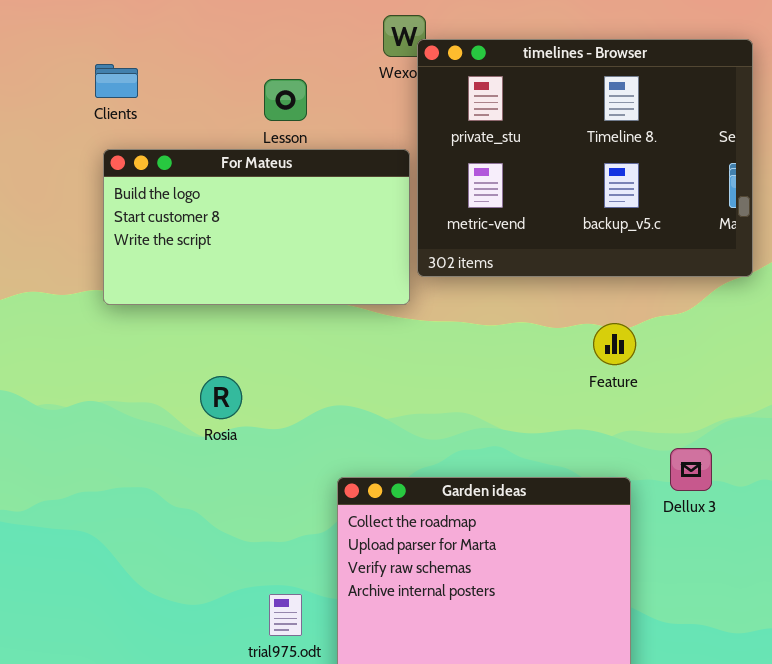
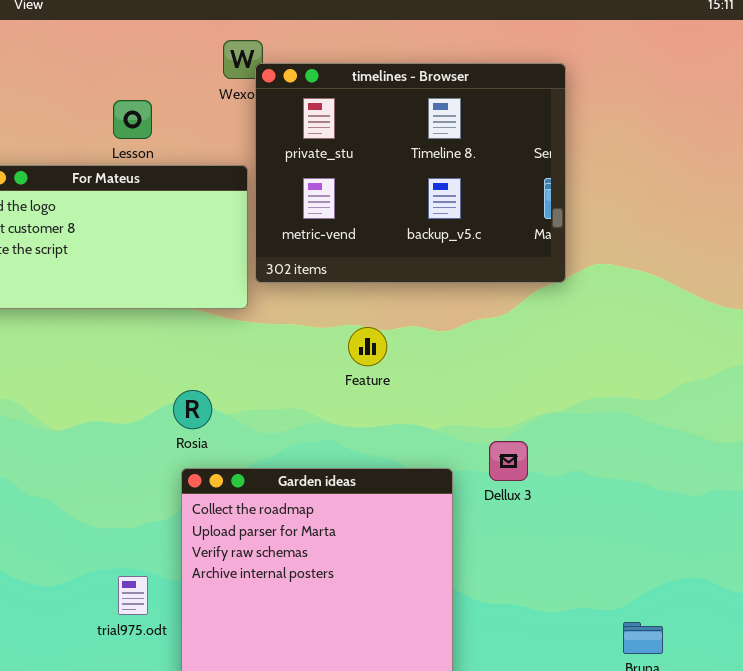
Feature: [593,323,636,365] -> [348,327,387,366], moved
Rosia: [200,376,242,419] -> [173,390,212,429], moved

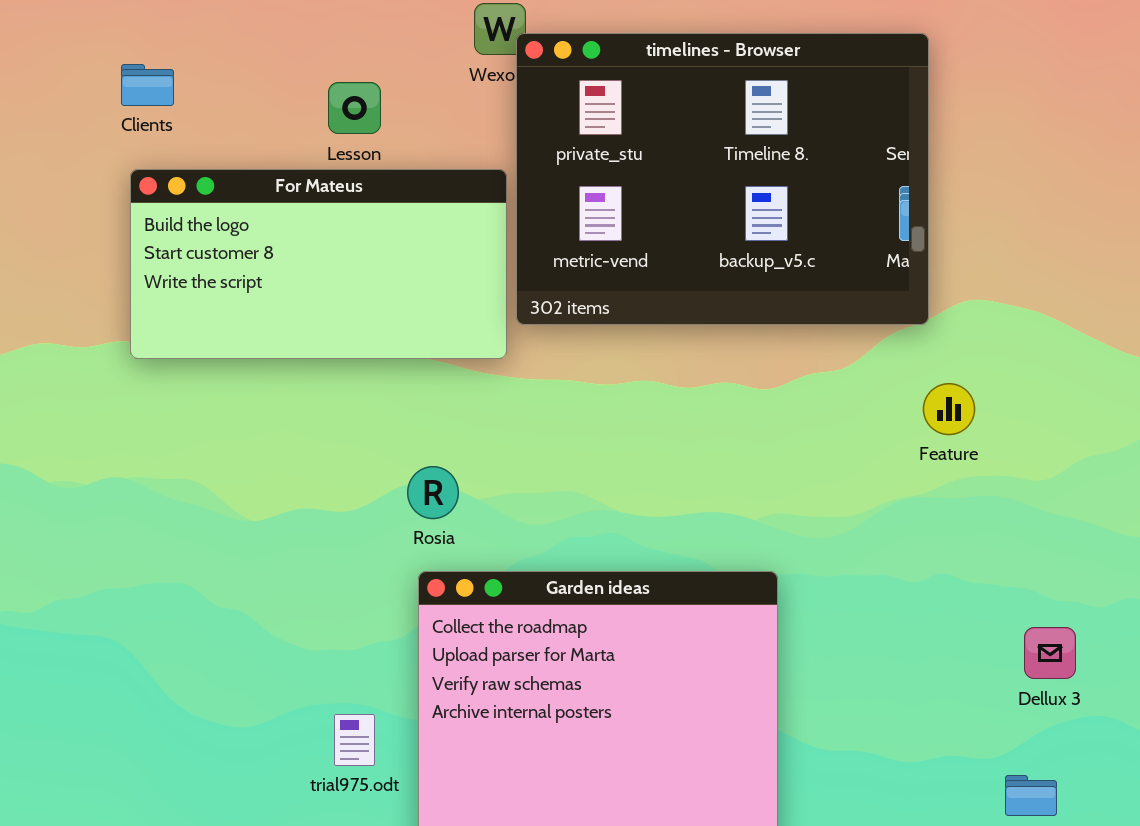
Feature: [348,327,387,366] -> [923,383,975,435], moved
Dellux 3: [489,441,528,481] -> [1024,627,1076,679], moved

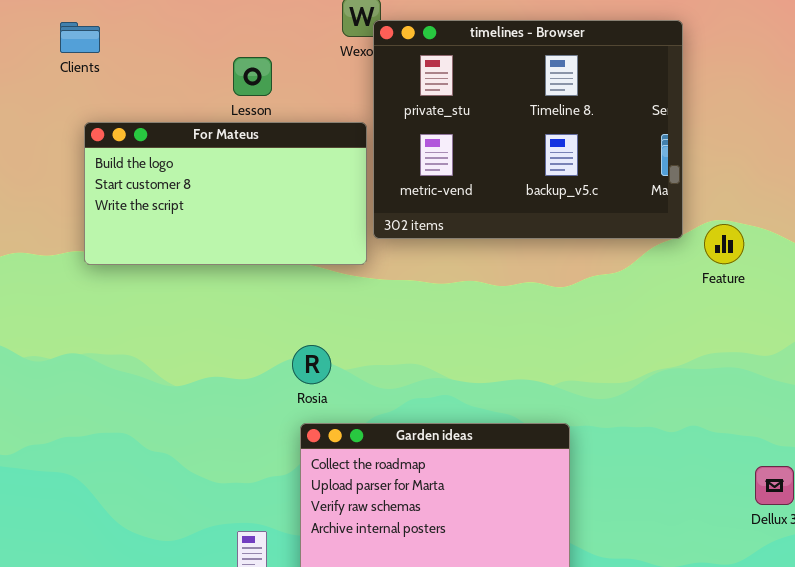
Clients: [121,64,174,106] -> [60,22,100,53], moved
Feature: [923,383,975,435] -> [704,224,744,264], moved

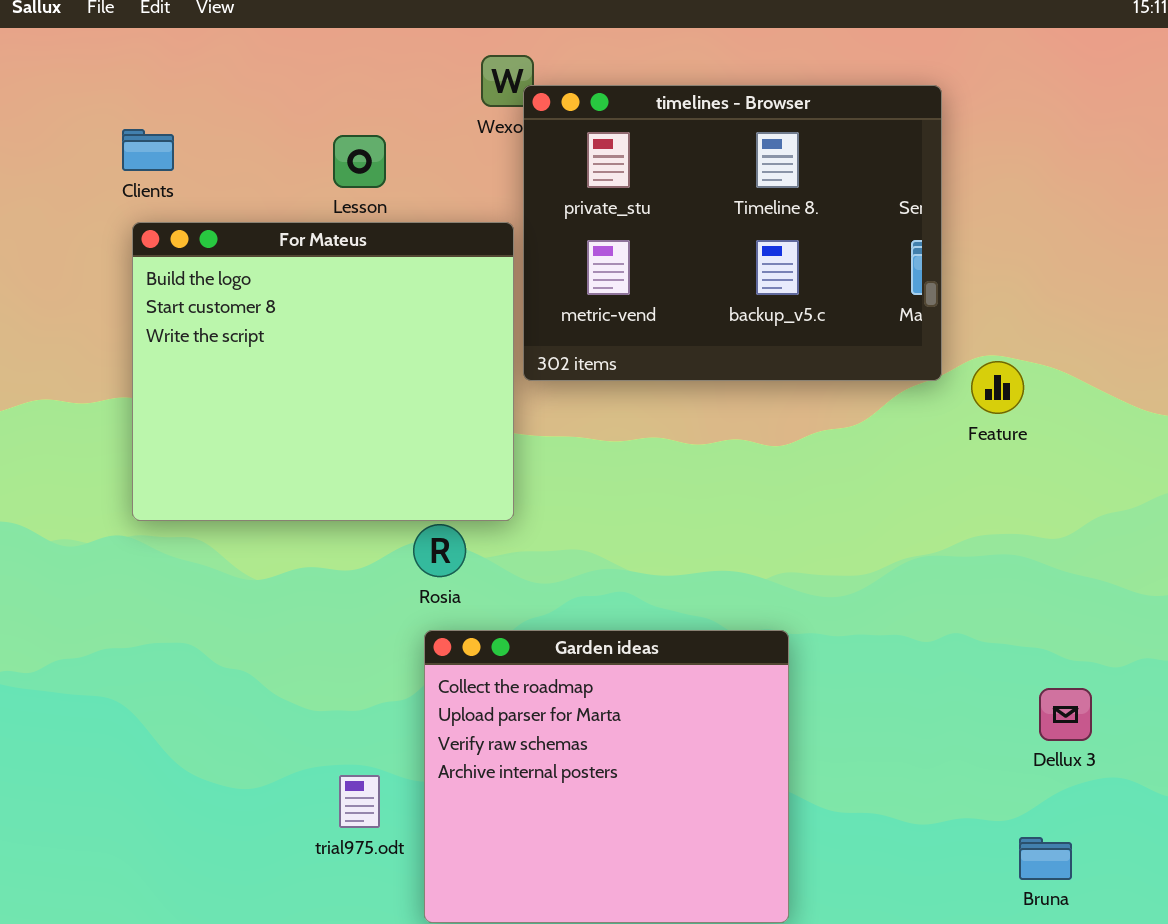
Clients: [60,22,100,53] -> [122,129,174,171], moved
For Mateus: [84,122,367,265] -> [132,222,514,521], resized

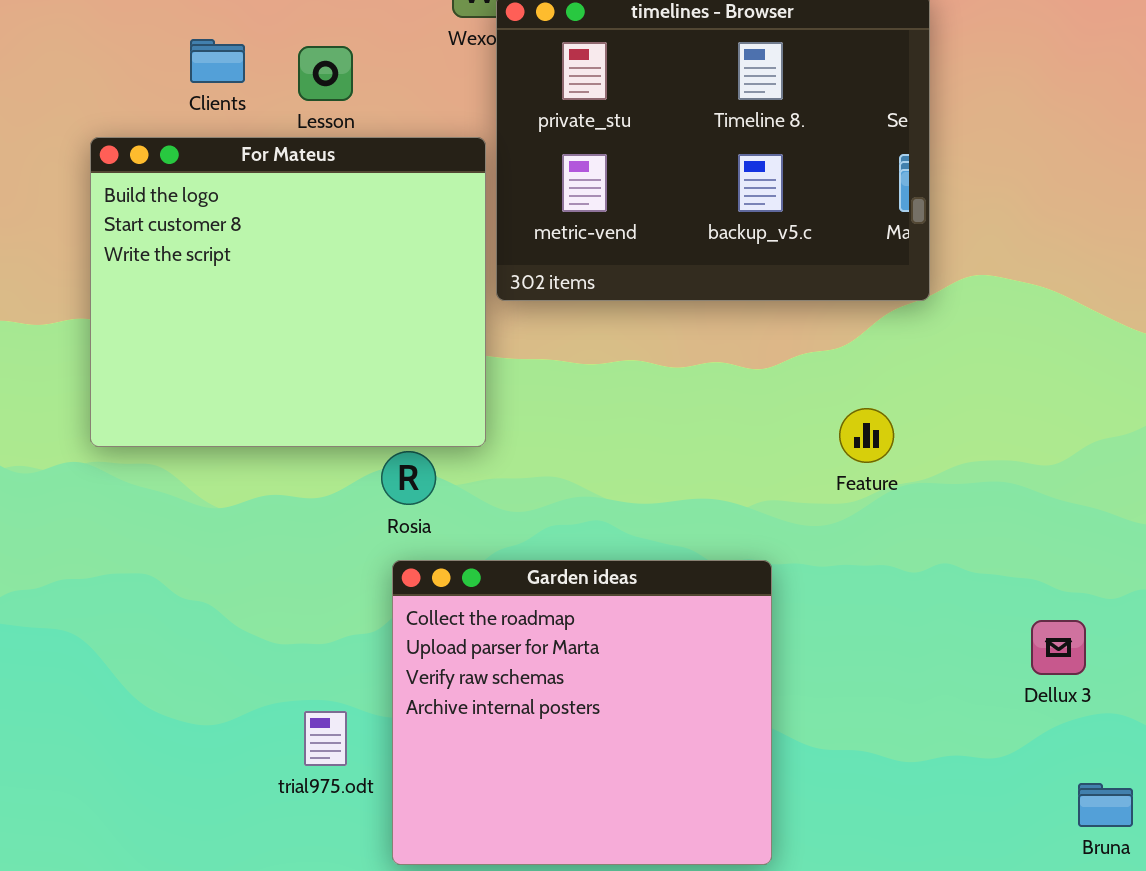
Clients: [122,129,174,171] -> [190,39,245,83], moved
Feature: [971,361,1024,414] -> [839,408,894,463], moved
Bruna: [1019,837,1072,880] -> [1078,783,1133,827], moved

